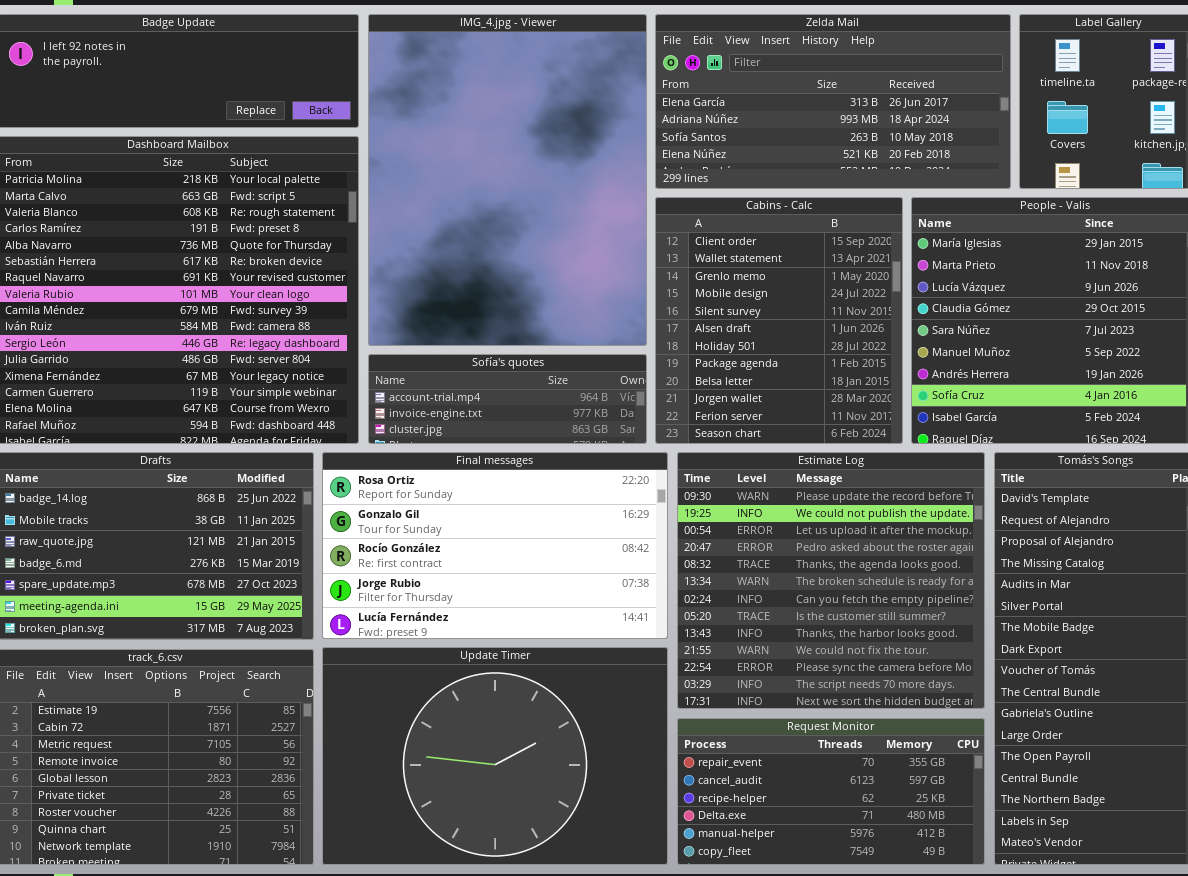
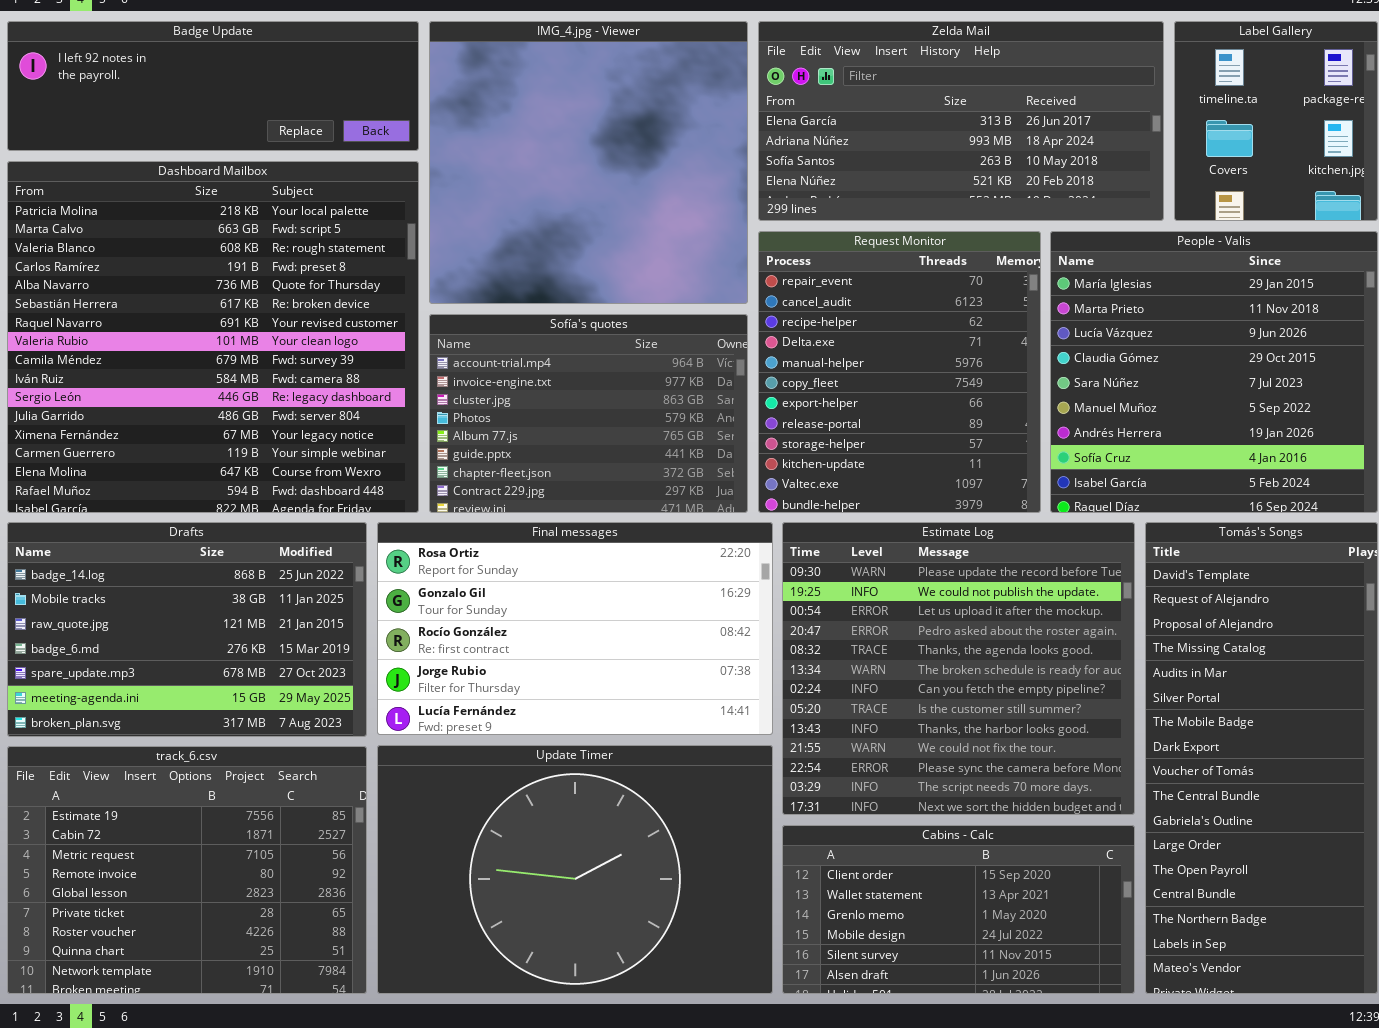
IMG_4.jpg - Viewer: [368,14,647,346] -> [429,21,748,304], resized
Cabins - Calc: [655,197,903,444] -> [782,825,1135,994], moved, resized
Sofía's quotes: [368,354,647,444] -> [429,314,748,513], resized
Request Monitor: [677,718,985,865] -> [758,231,1041,513], moved, resized

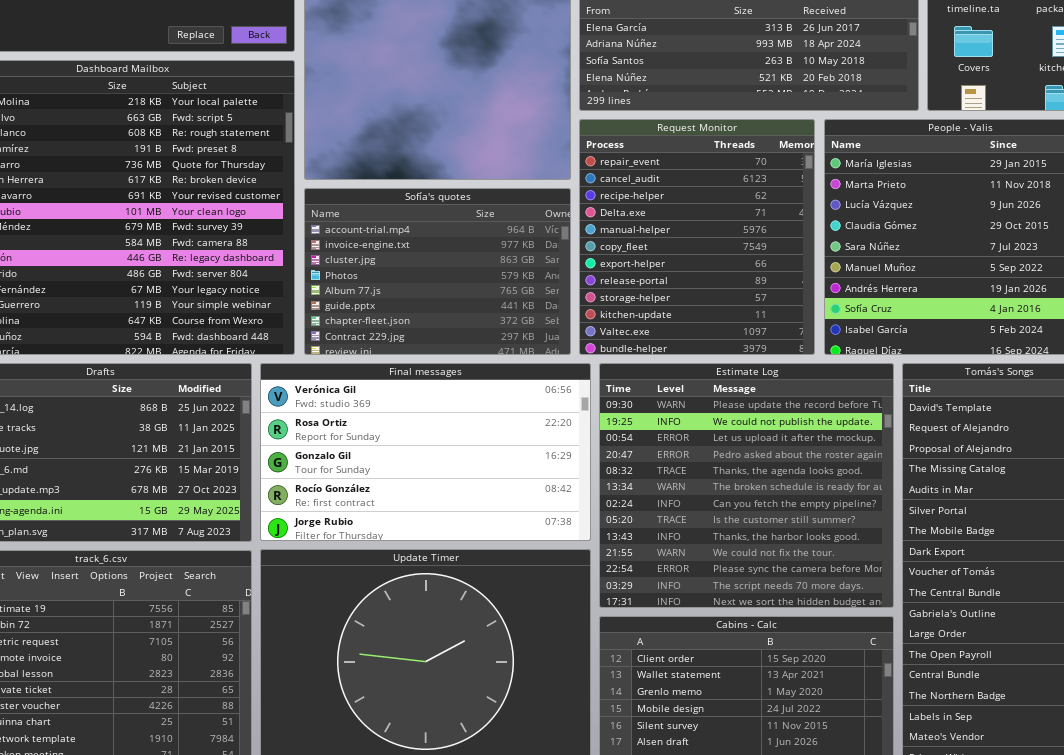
Final messages: [377,522,773,735] -> [260,363,591,541], scrolled up 1 row

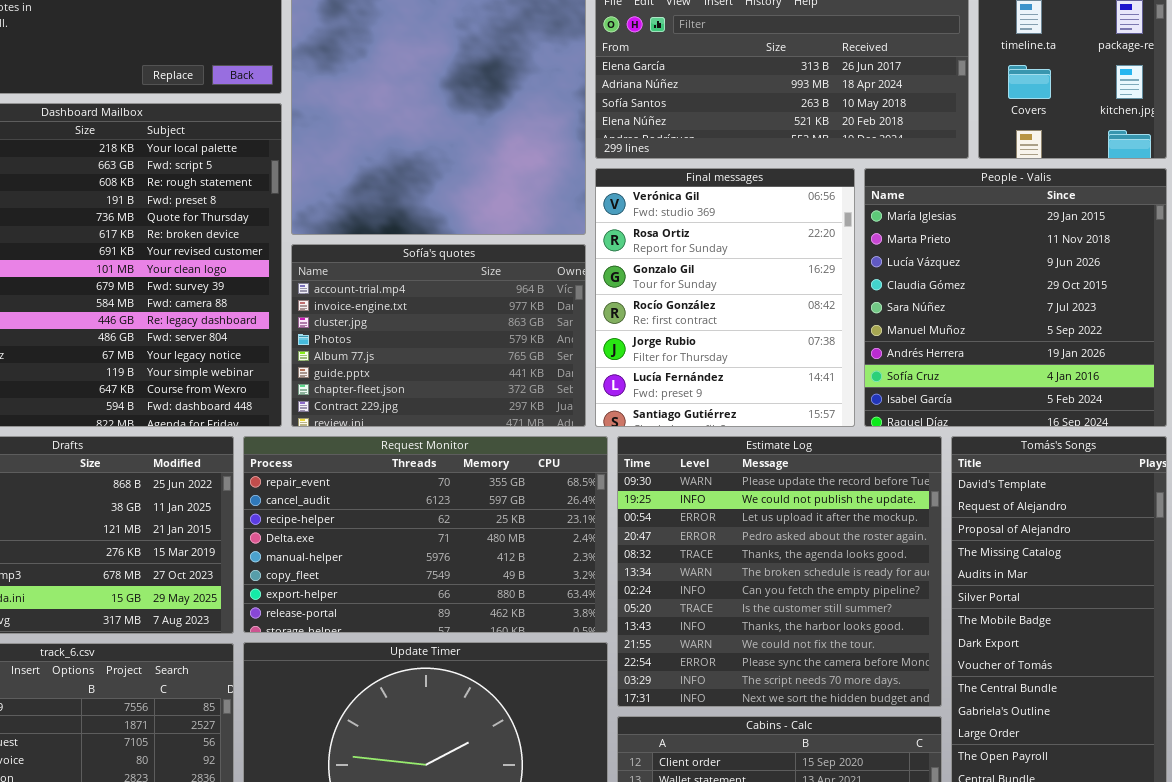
Request Monitor: [579,119,815,355] -> [243,436,608,633], moved, resized
Final messages: [260,363,591,541] -> [595,168,855,427], moved, resized

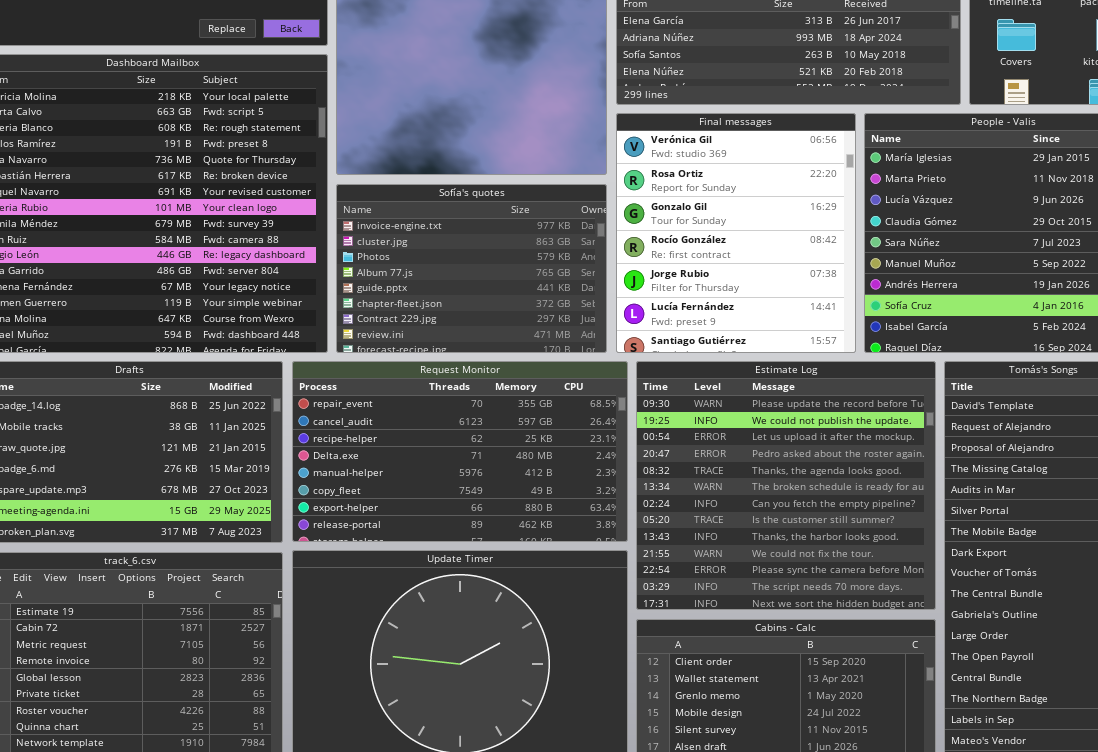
Sofía's quotes: [291,244,586,427] -> [336,184,607,353], scrolled down 1 row

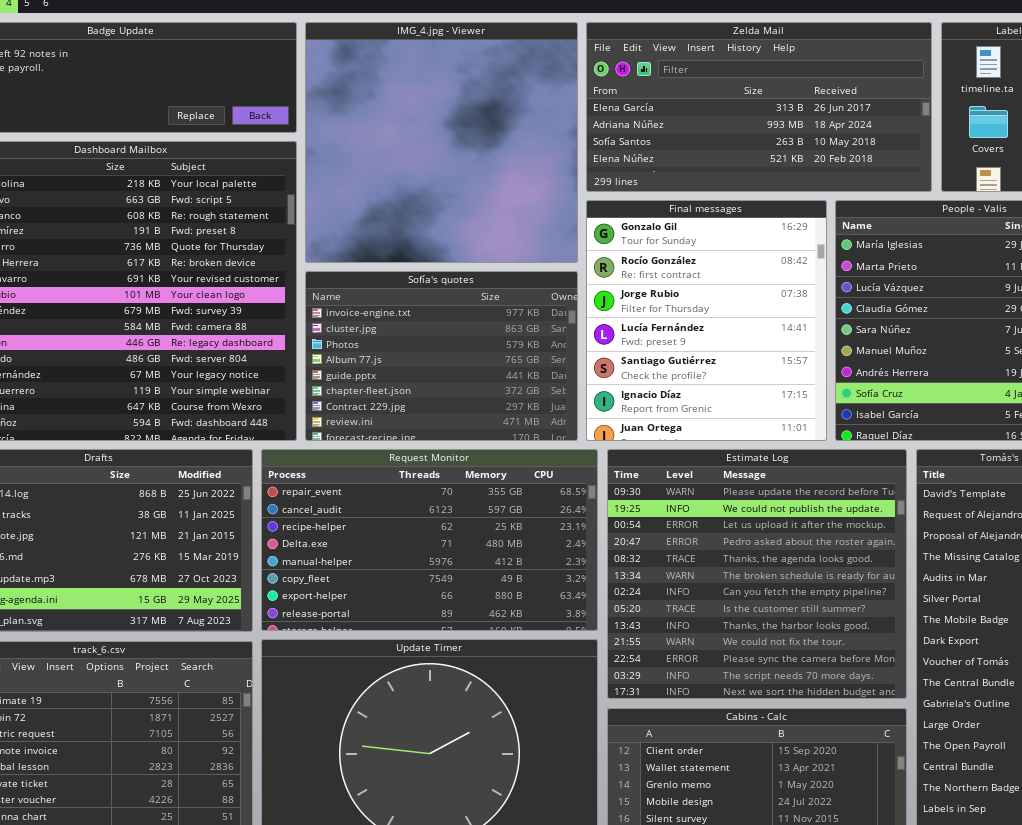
Final messages: [616,113,856,353] -> [586,200,827,441], scrolled down 2 rows

